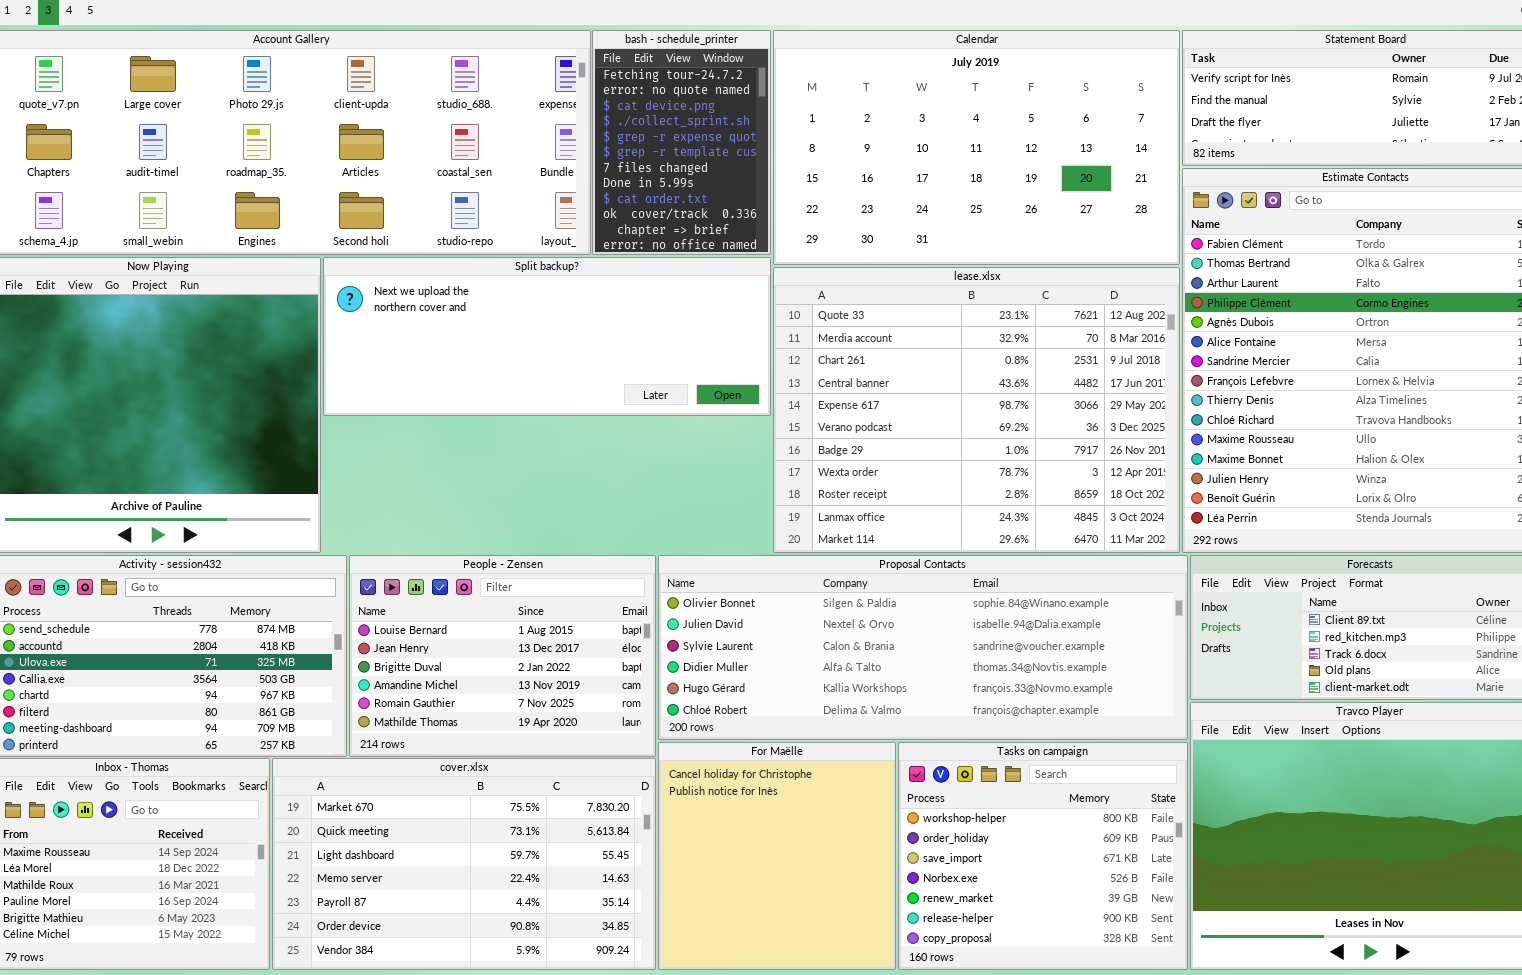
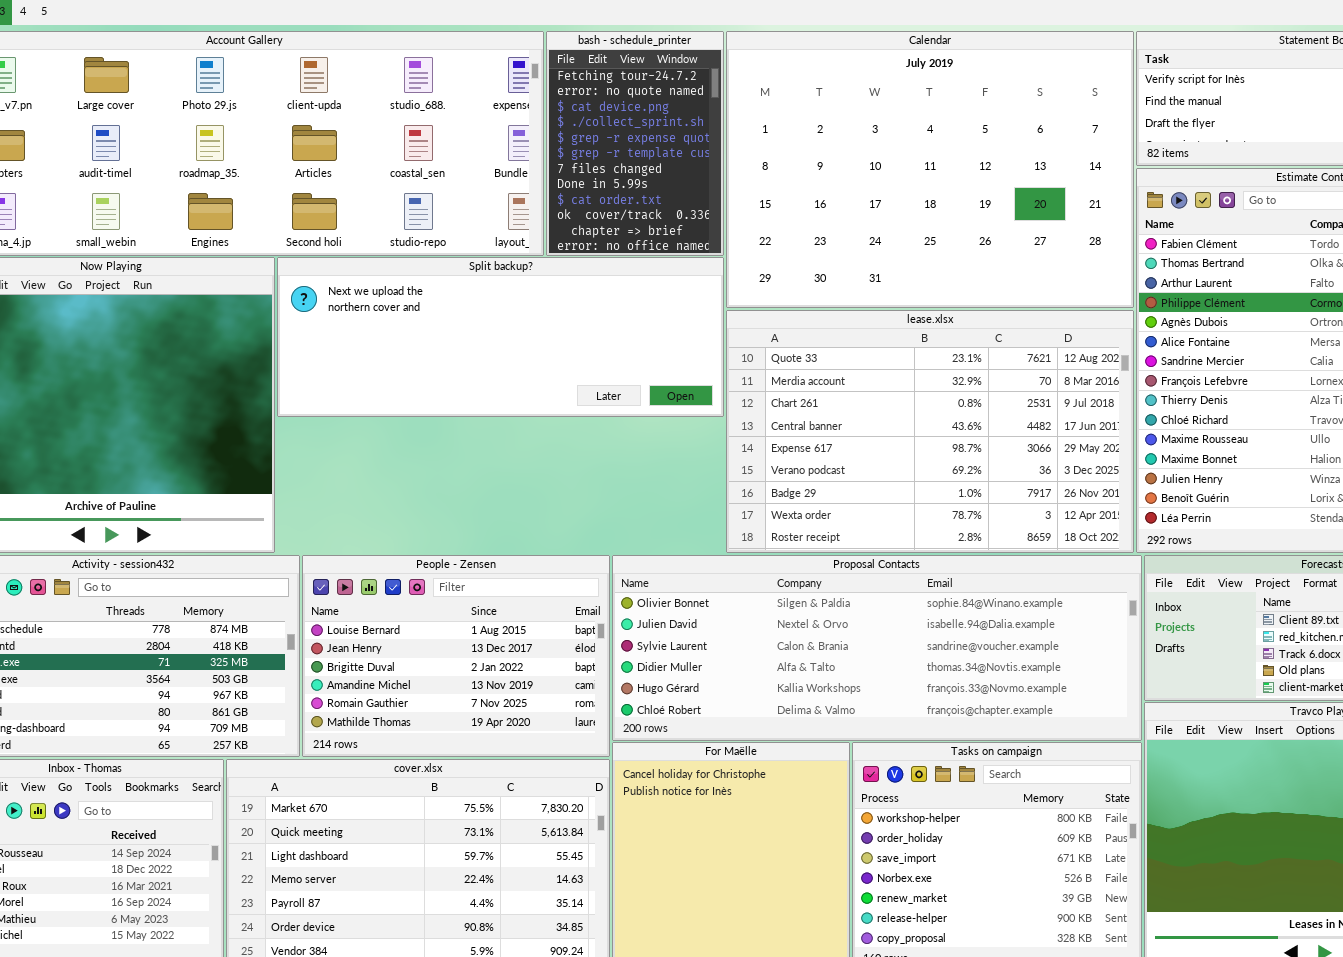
Calendar: [773,30,1180,265] -> [726,31,1134,308], resized
lease.xlsx: [773,267,1180,553] -> [726,310,1134,553], resized

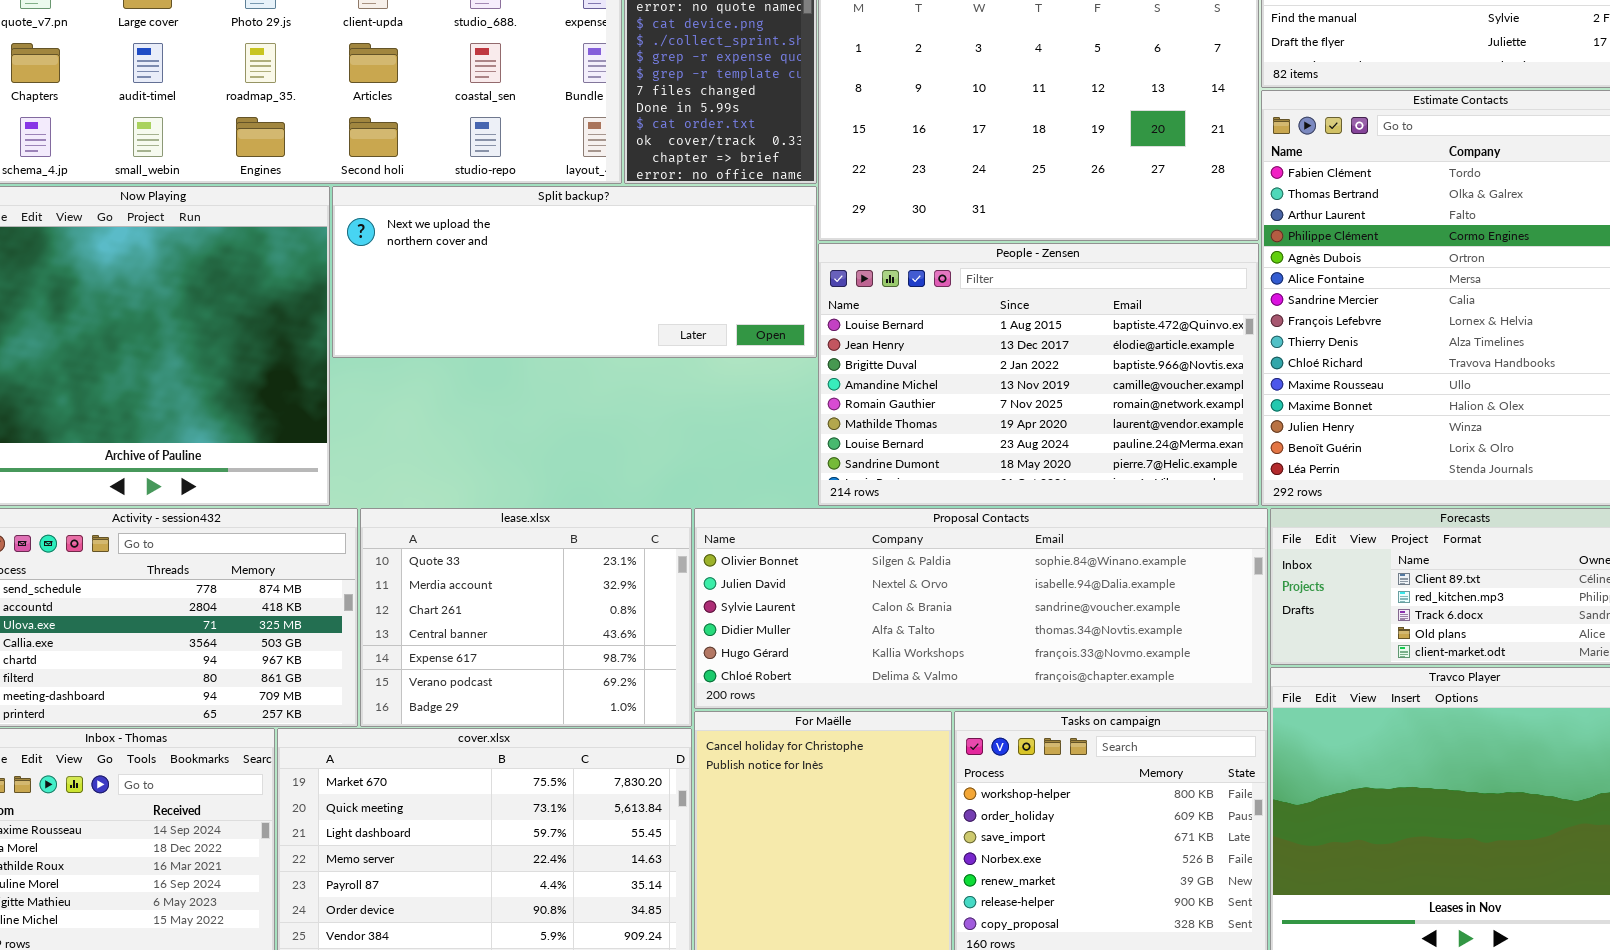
lease.xlsx: [726,310,1134,553] -> [360,508,692,727], moved, resized
People - Zensen: [302,555,610,757] -> [818,243,1259,506], moved, resized

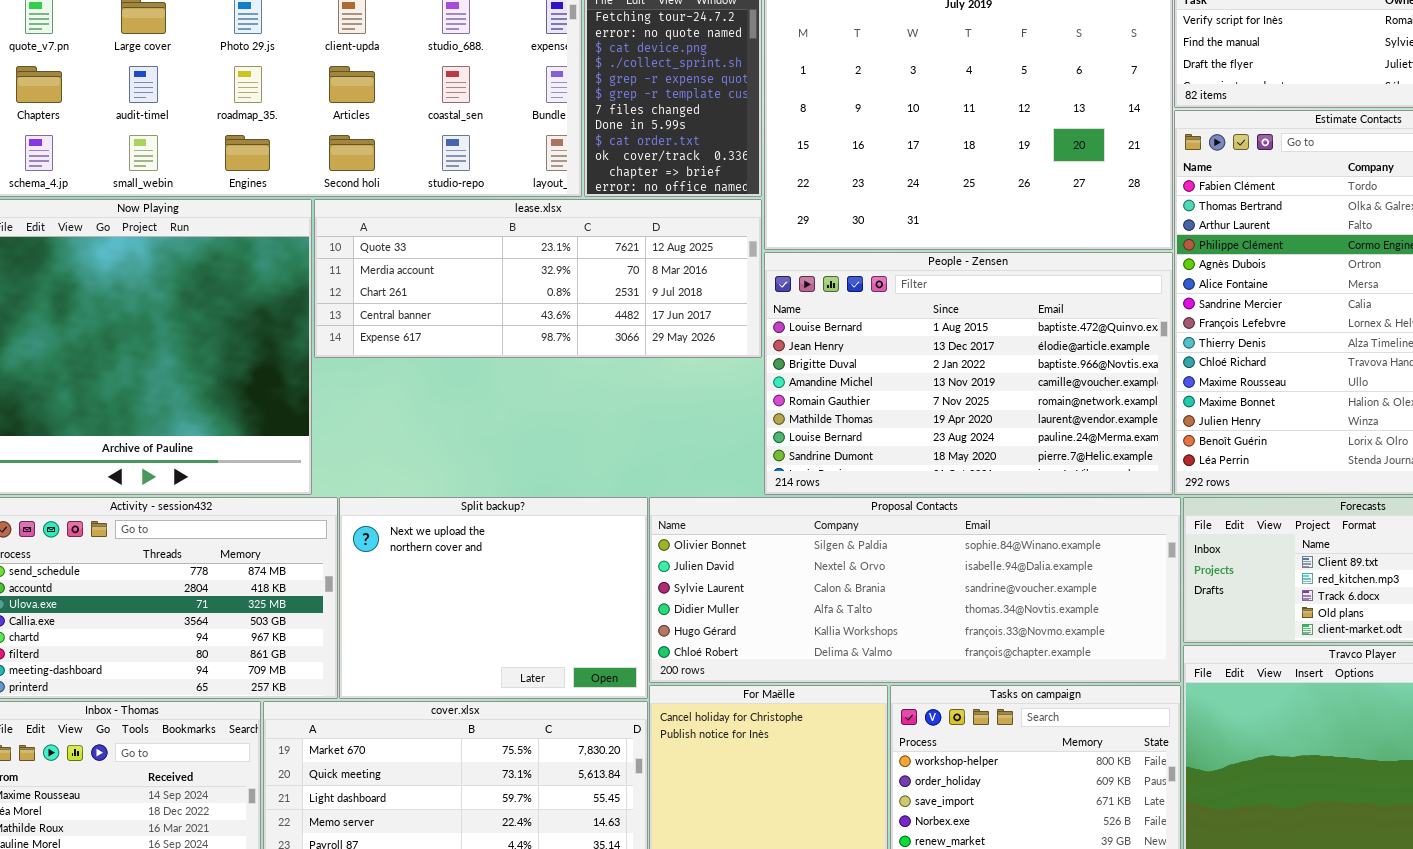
Split backup?: [332,186,817,358] -> [339,497,648,699], moved, resized
lease.xlsx: [360,508,692,727] -> [314,199,762,358], moved, resized

